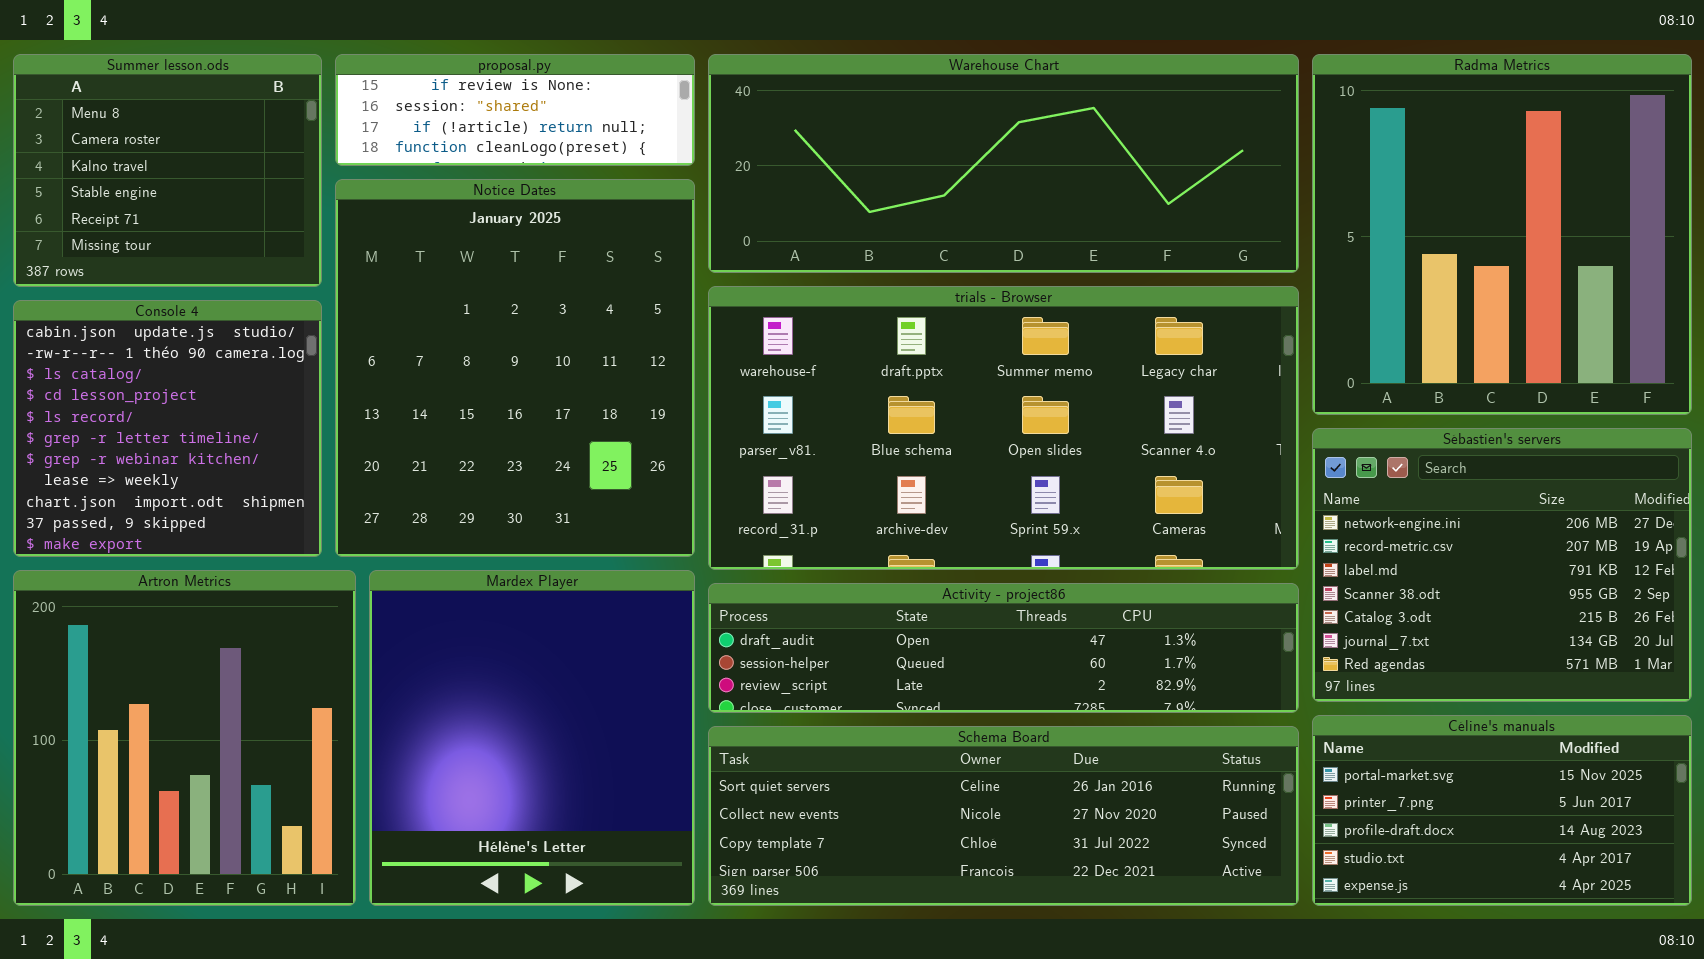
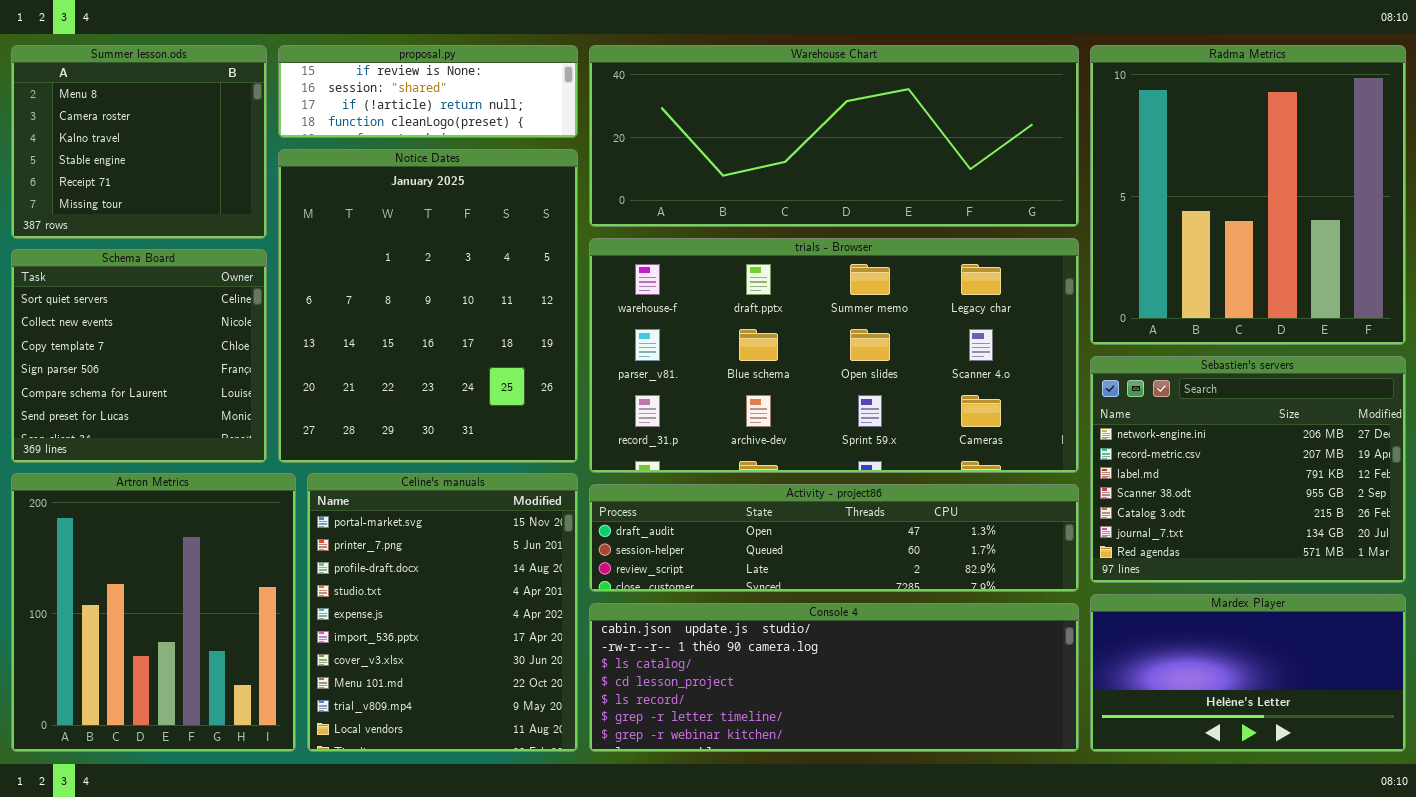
Console 4: [13,300,322,557] -> [589,603,1079,752], moved, resized
Mardex Player: [369,570,695,906] -> [1090,594,1406,752], moved, resized
Céline's manuals: [1312,715,1692,906] -> [307,473,578,752], moved, resized
Schema Board: [708,726,1299,906] -> [11,249,267,463], moved, resized

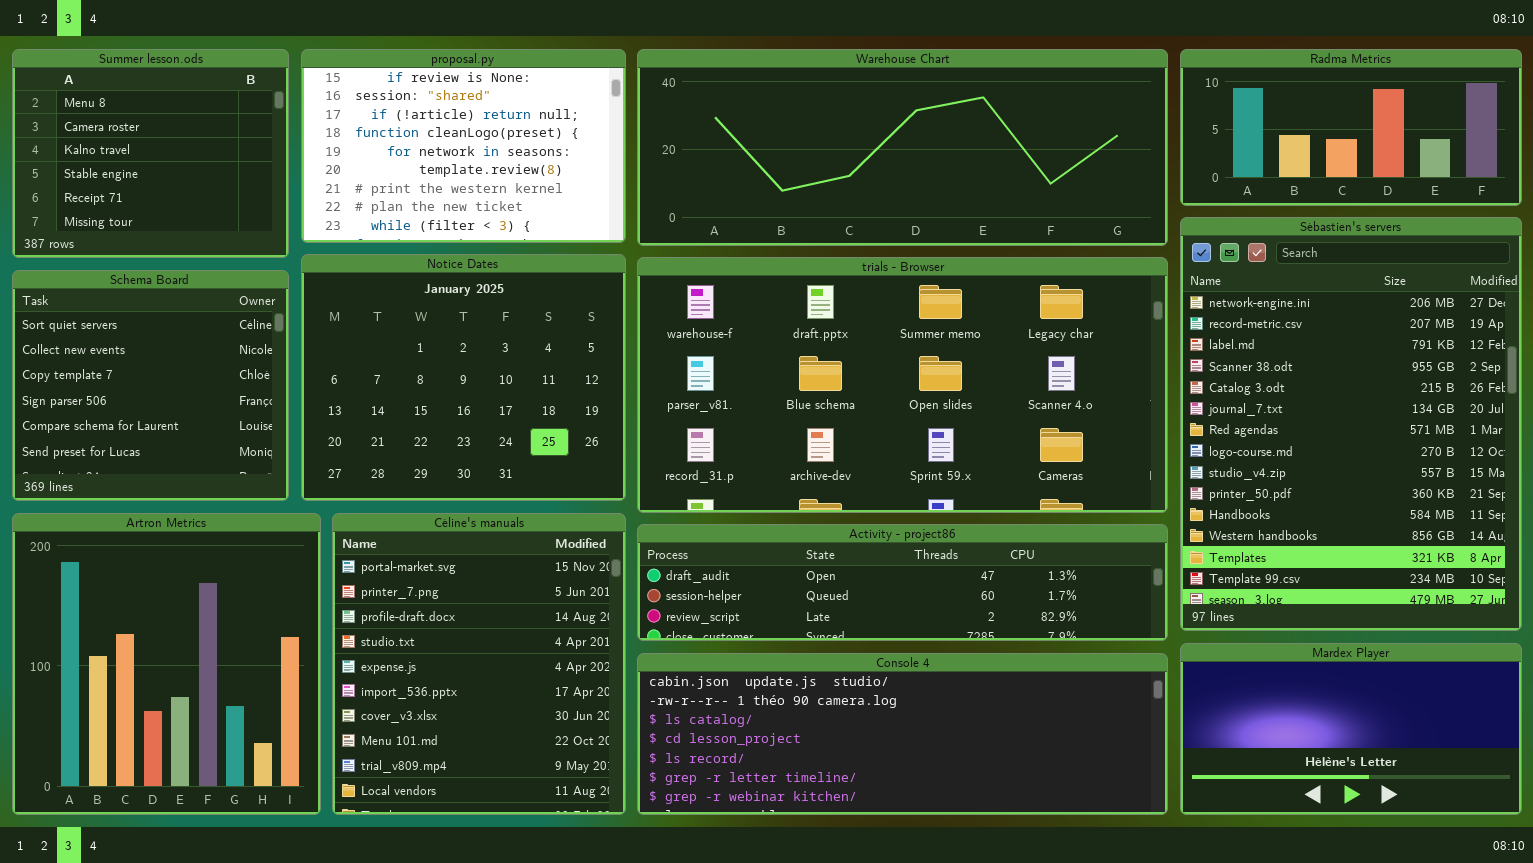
proposal.py: [278,45,578,138] -> [301,49,626,243], resized
Radma Metrics: [1090,45,1406,345] -> [1180,49,1522,206], resized
Notice Dates: [278,149,578,463] -> [301,254,626,501], resized
Sébastien's servers: [1090,356,1406,583] -> [1180,217,1522,631], resized

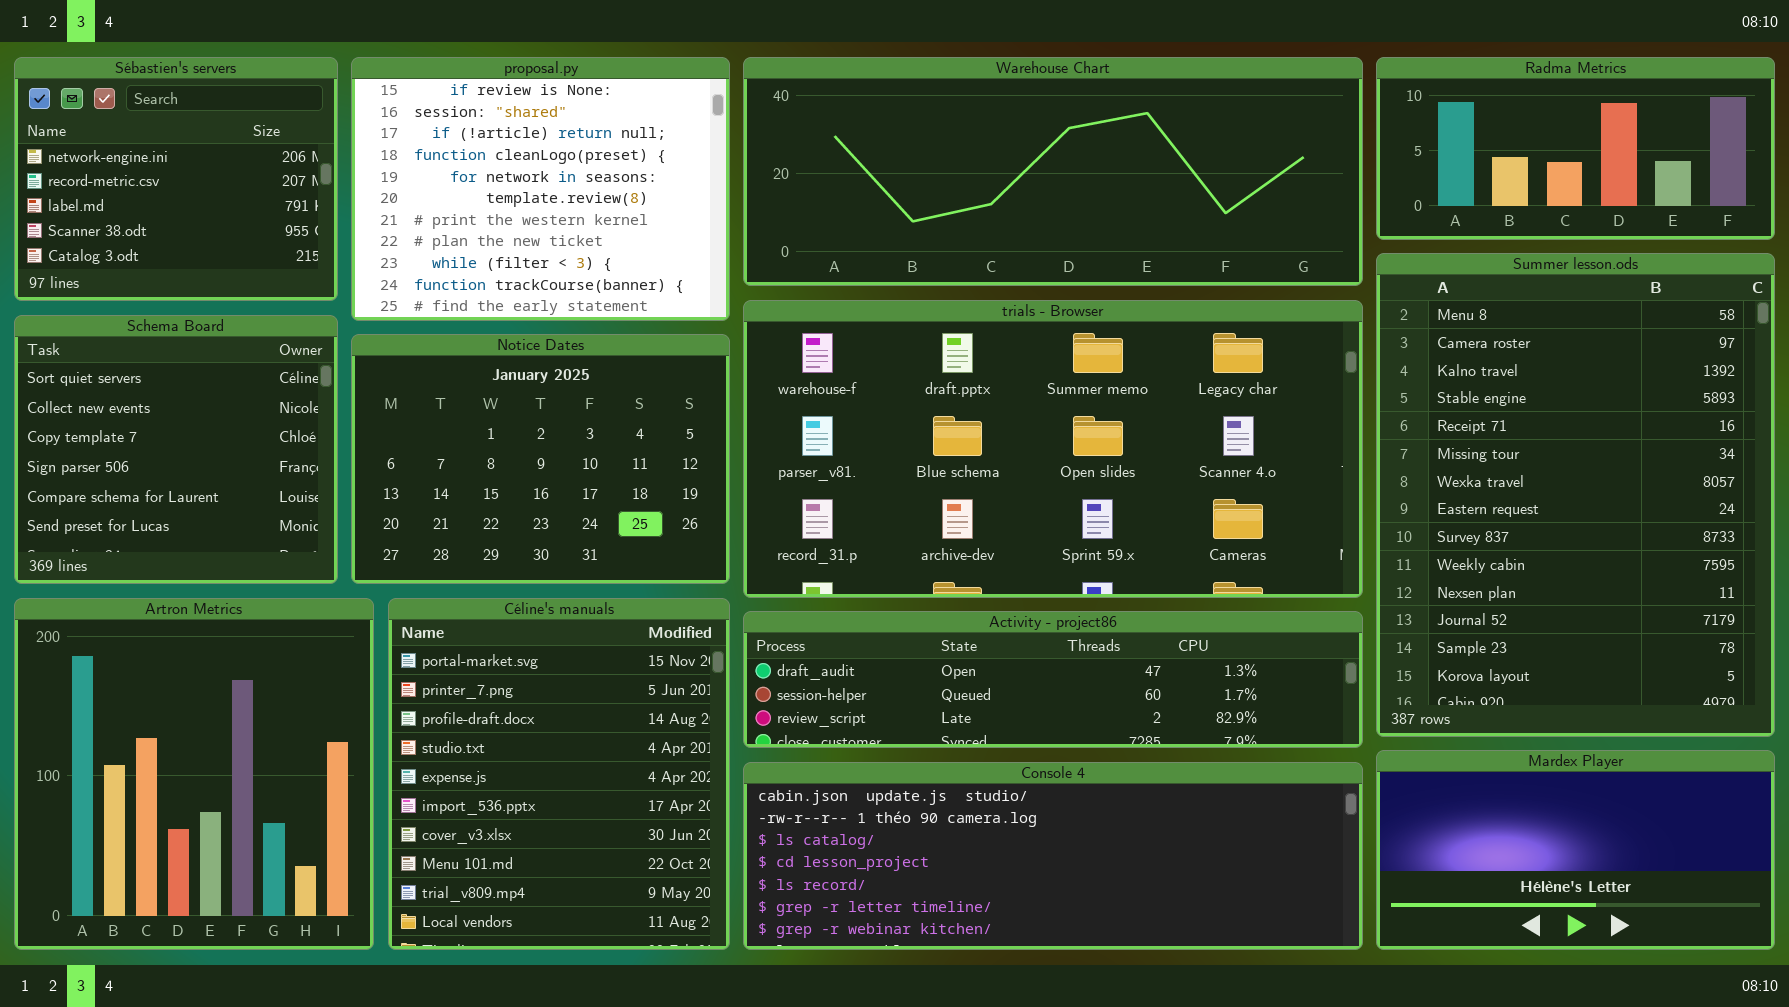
Summer lesson.ods: [12,49,289,258] -> [1376,253,1775,737], moved, resized
proposal.py: [301,49,626,243] -> [351,57,730,321], resized
Sébastien's servers: [1180,217,1522,631] -> [14,57,338,301], moved, resized
Notice Dates: [301,254,626,501] -> [351,334,730,584], resized

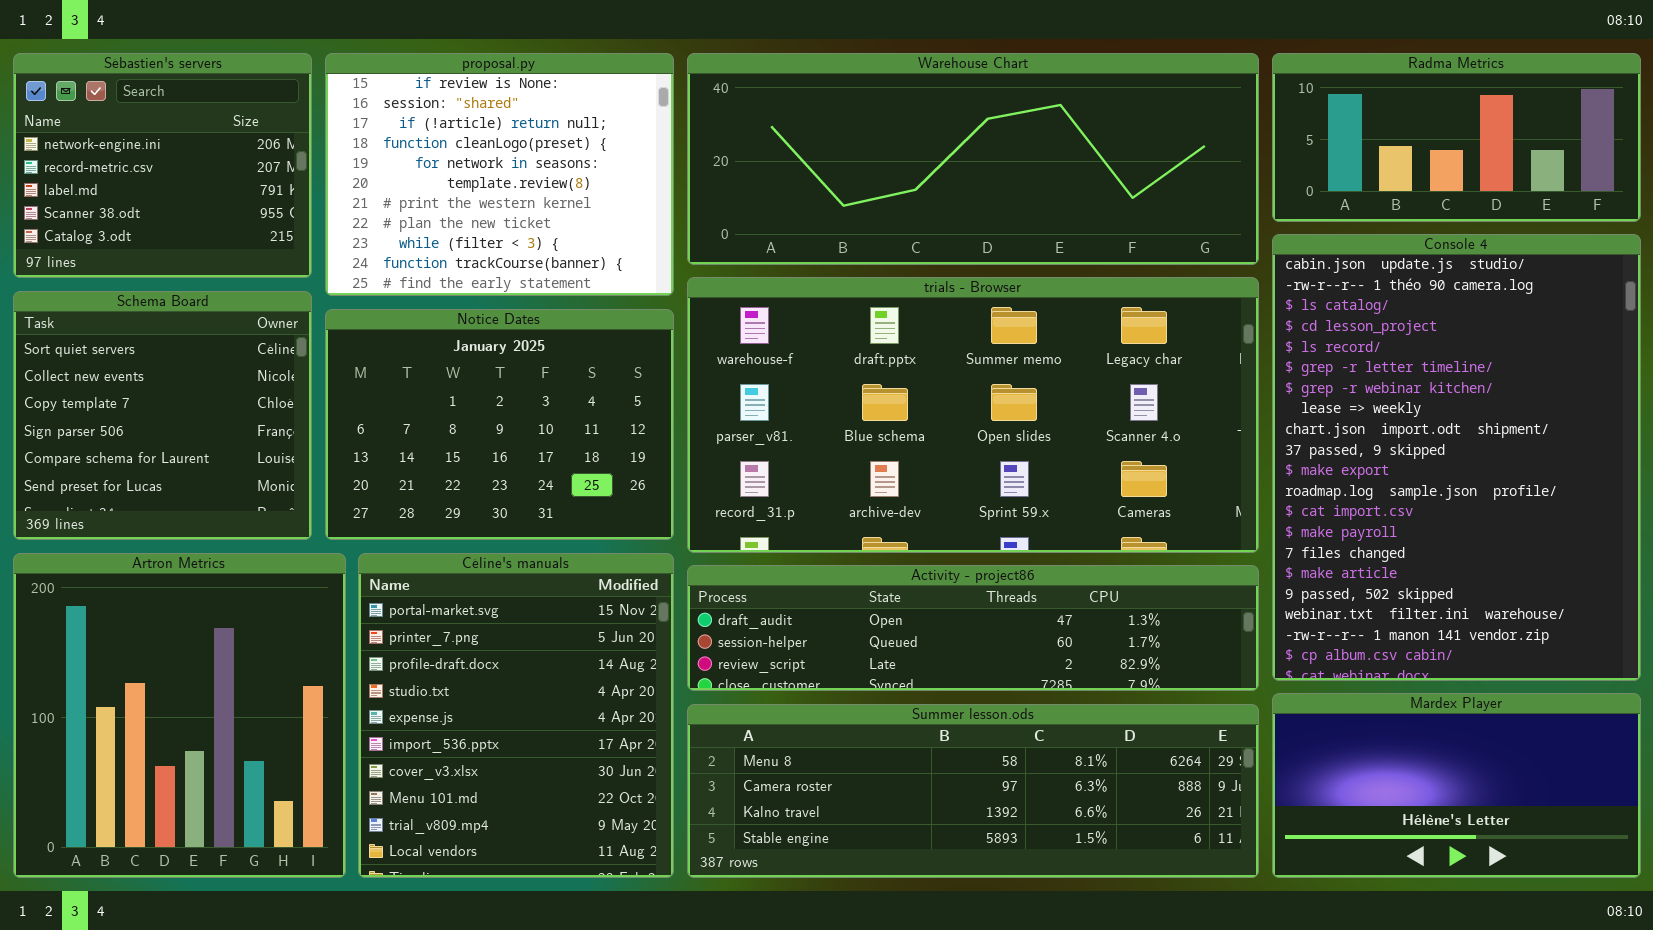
Summer lesson.ods: [1376,253,1775,737] -> [687,704,1259,878], moved, resized
Console 4: [743,762,1363,950] -> [1272,234,1641,681], moved, resized

